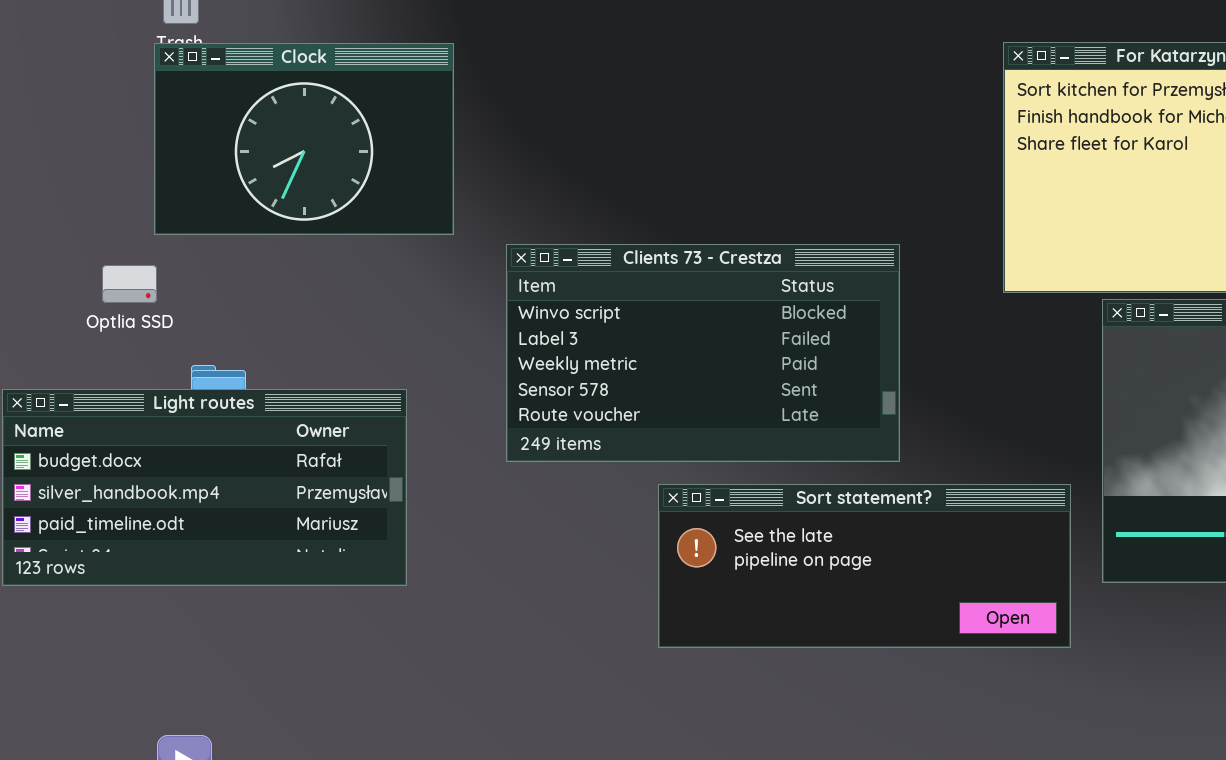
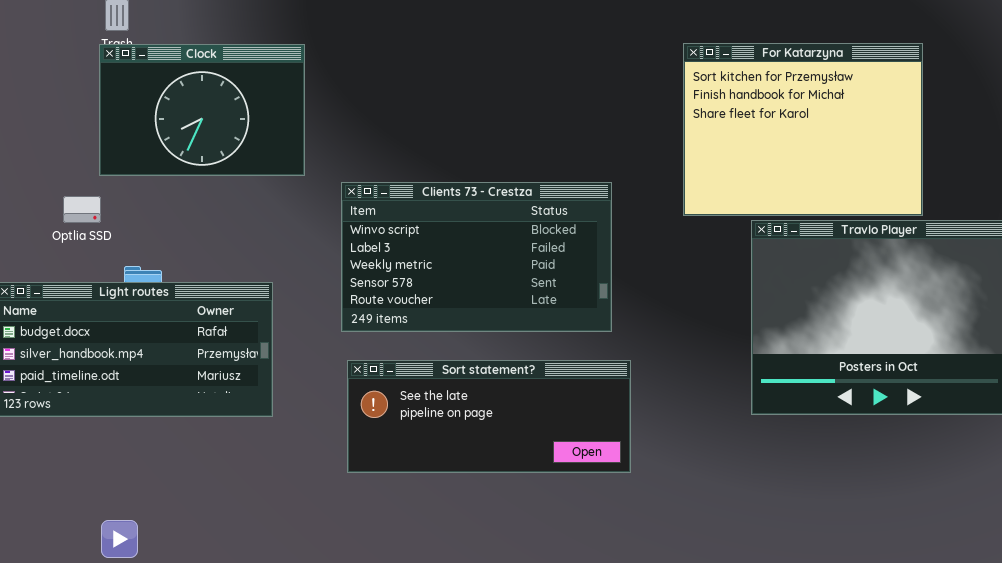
Sort statement?: [658,484,1071,648] -> [347,360,631,473], moved

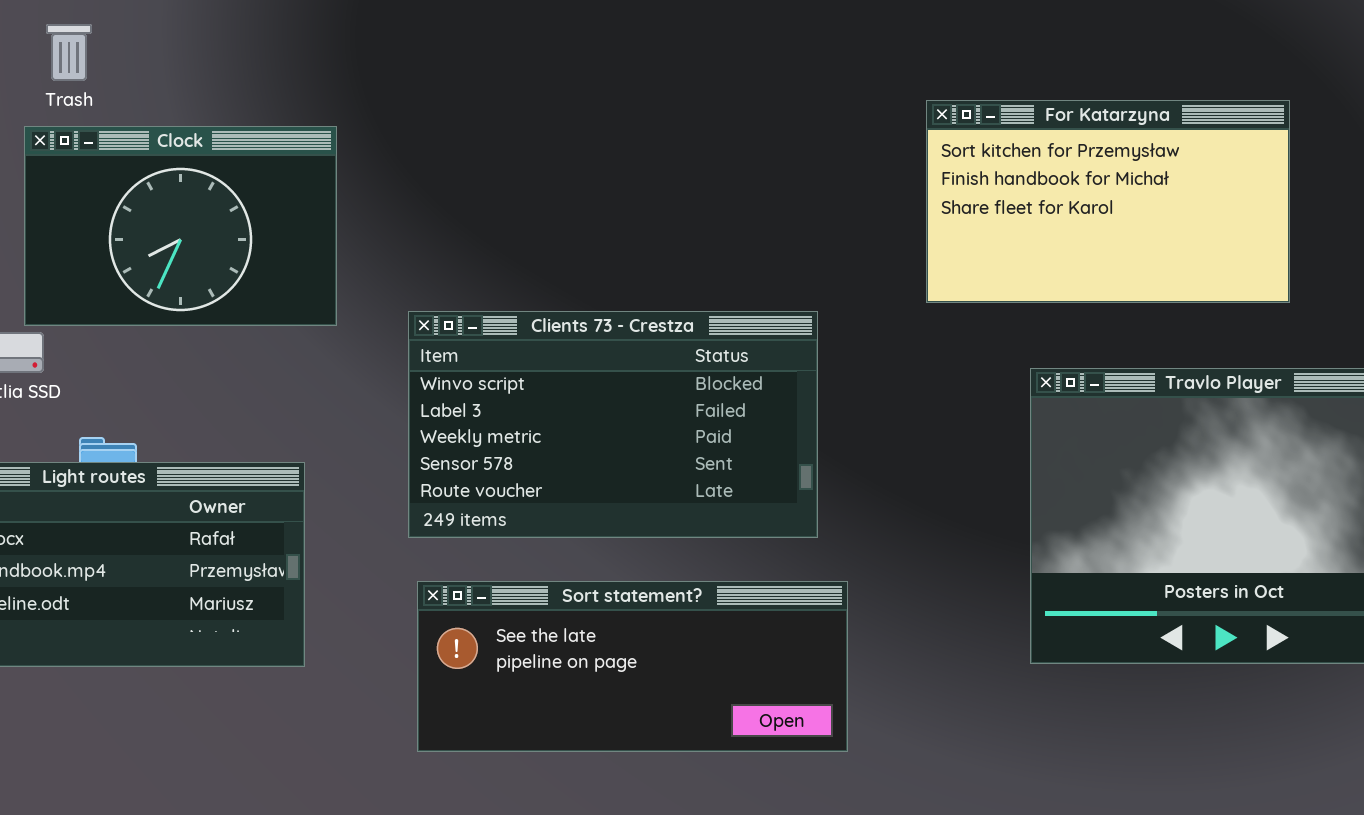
For Katarzyna: [683,43,923,216] -> [926,100,1290,303], resized
Clock: [99,44,305,176] -> [24,126,337,326], moved

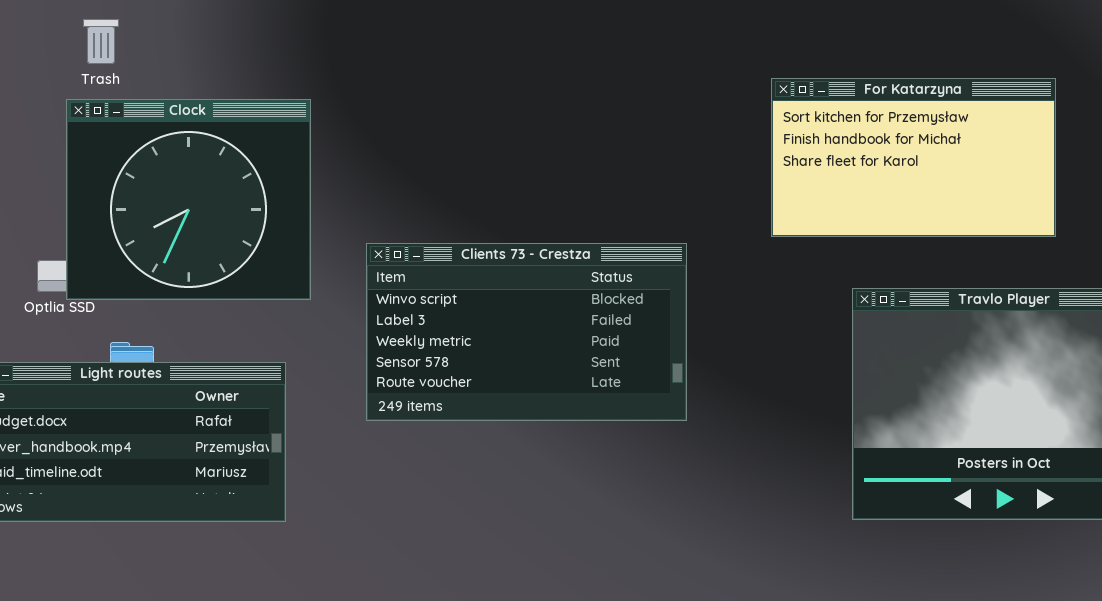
Clock: [24,126,337,326] -> [66,99,311,300], resized
Sort statement?: [417,581,848,752] -> none, closed

